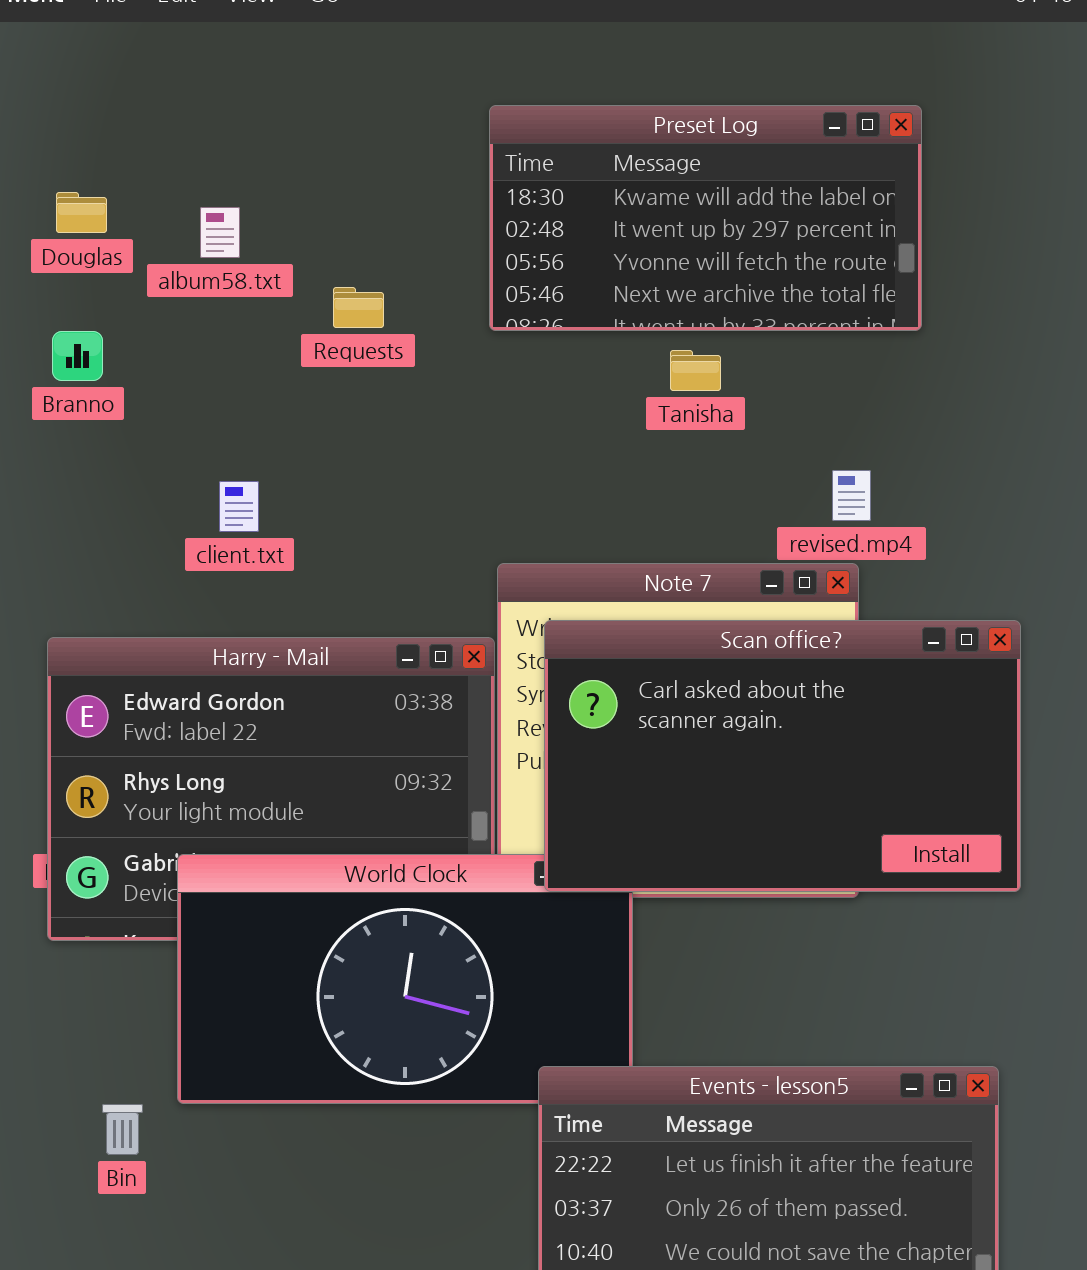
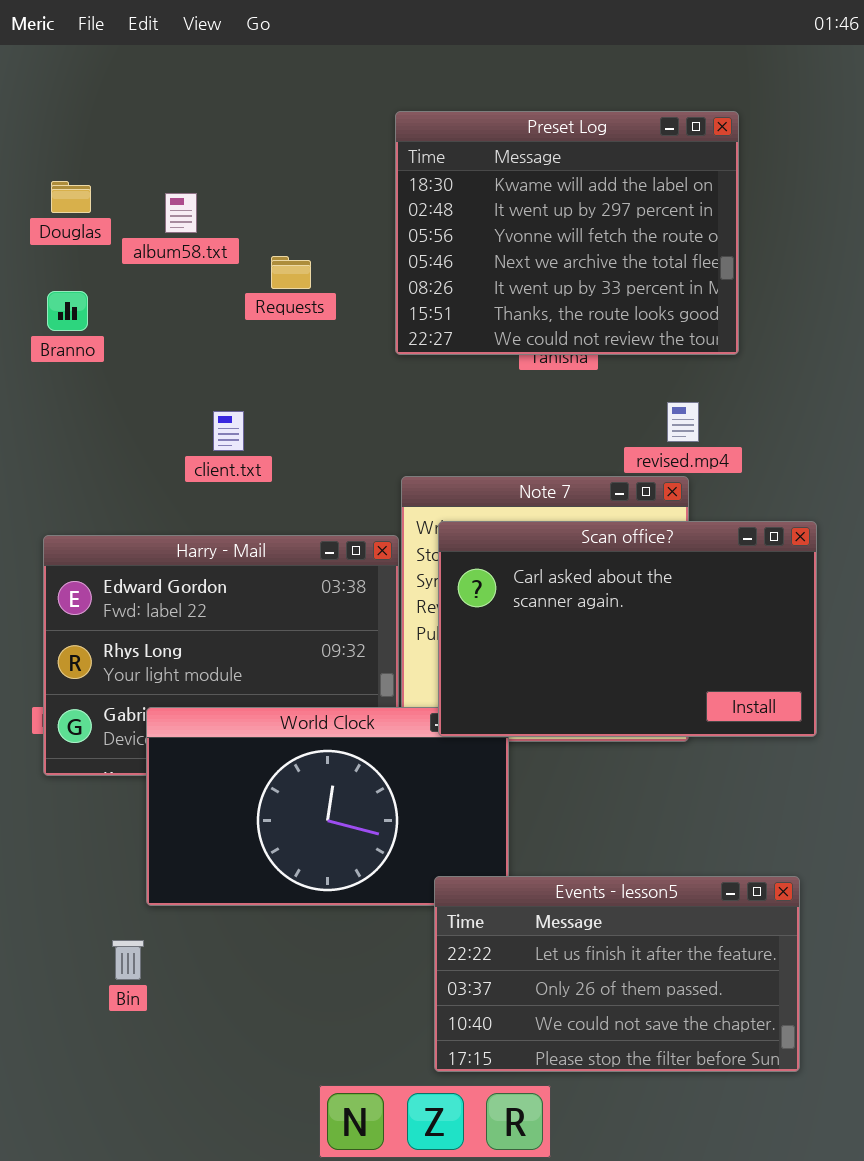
Preset Log: [489,105,922,331] -> [395,111,739,355], resized
client.txt: [219,481,259,532] -> [213,411,244,451], moved
Bin: [102,1104,143,1155] -> [112,940,144,980], moved

